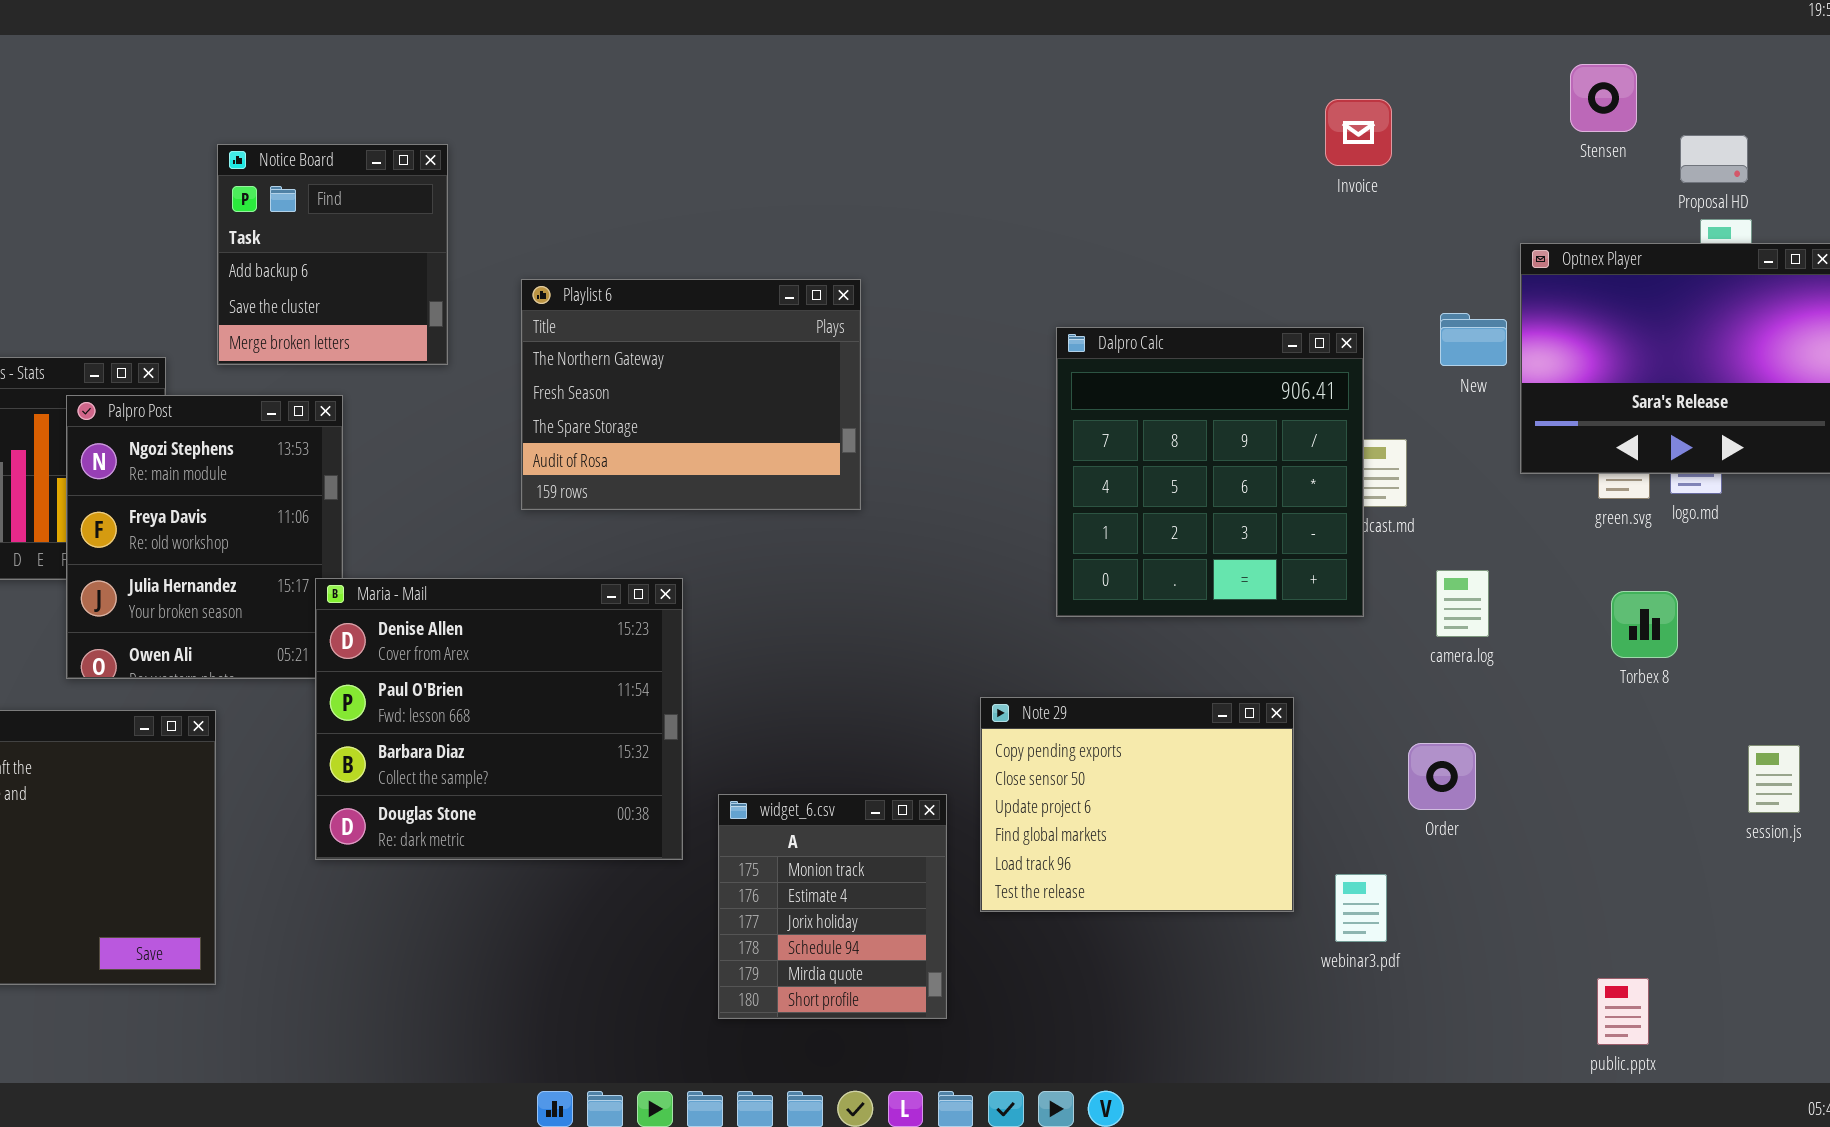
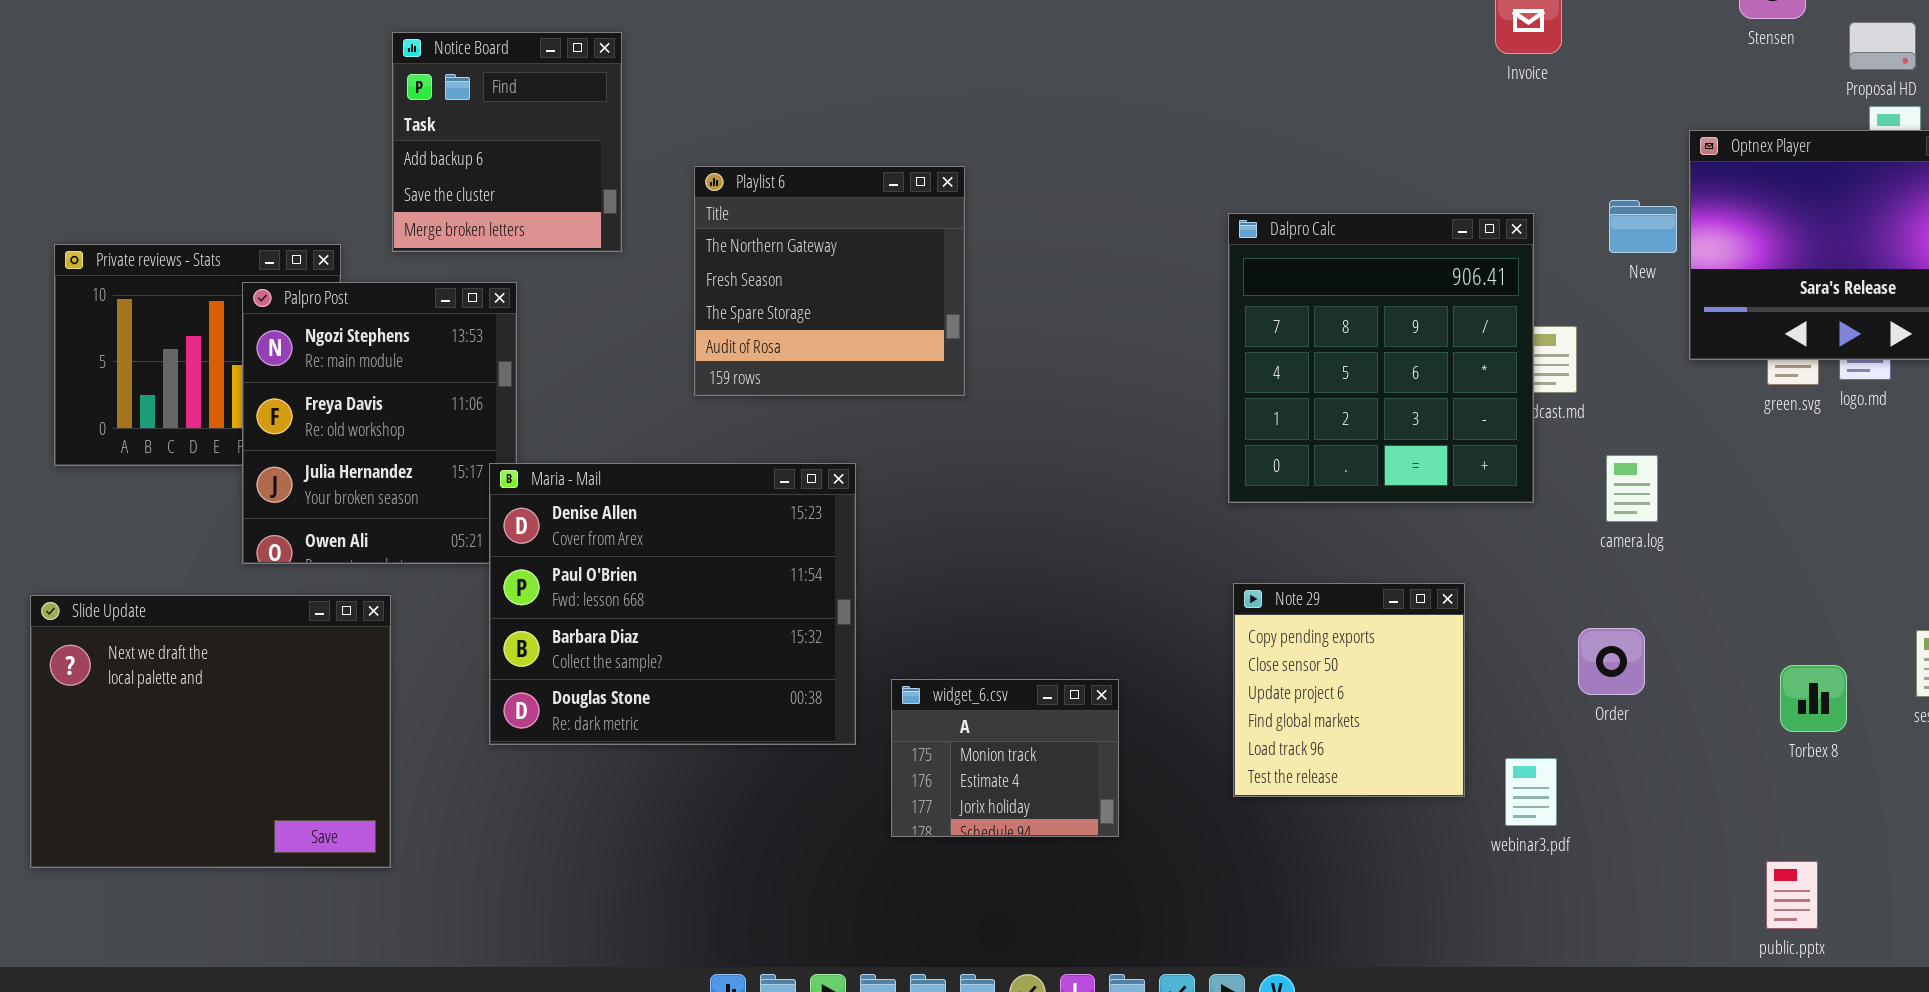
Playlist 6: [521,279,861,510] -> [694,166,965,396], resized
Torbex 8: [1611,591,1678,658] -> [1780,665,1847,732], moved
Note 29: [980,697,1294,912] -> [1233,583,1465,797], resized
widget_6.csv: [718,794,947,1019] -> [891,679,1119,837], resized

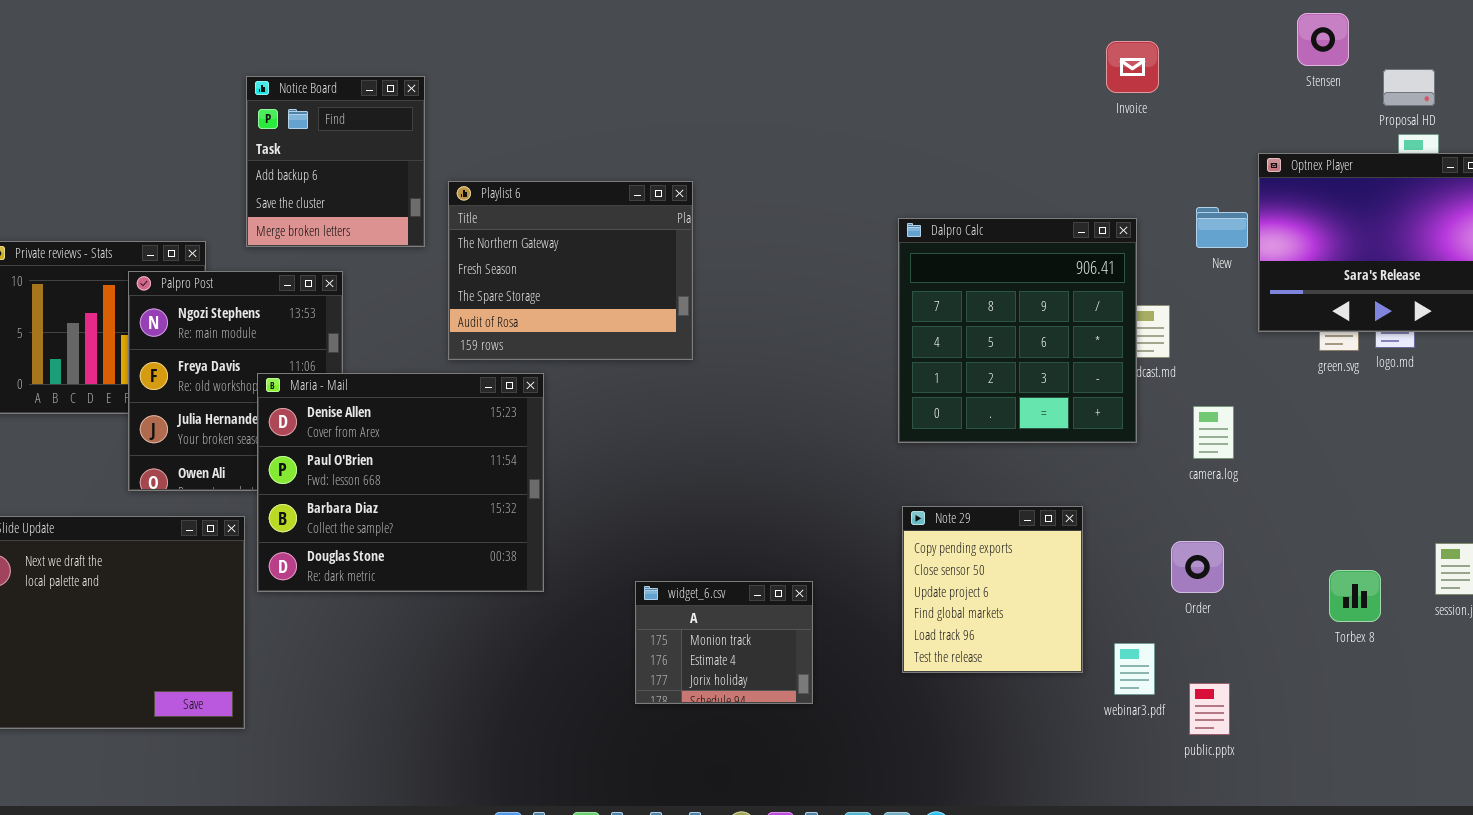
Playlist 6: [694,166,965,396] -> [448,181,693,360], resized
Maria - Mail: [489,463,856,745] -> [257,373,544,592], moved
public.pptx: [1766,861,1818,929] -> [1189,683,1230,735], moved

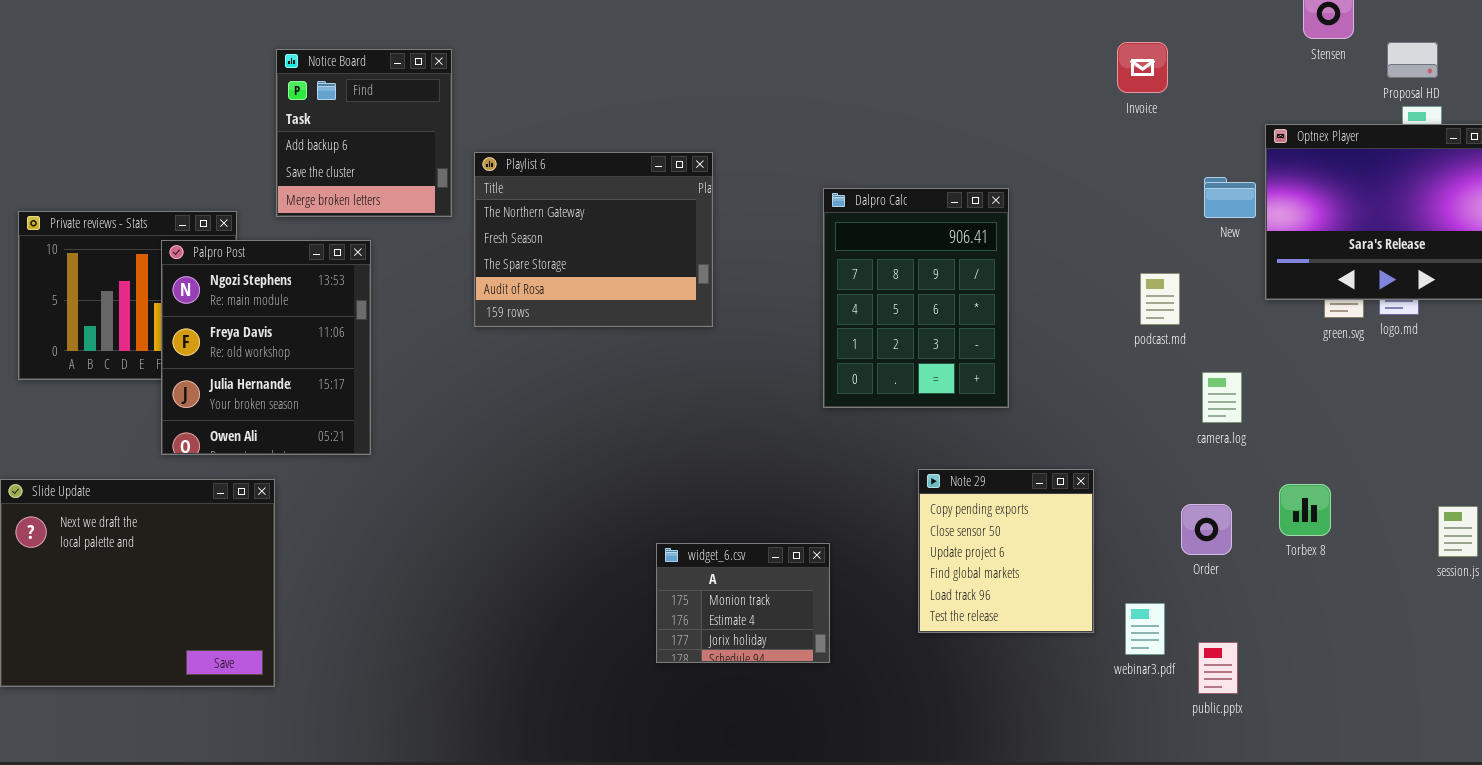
Invoice: [1106,41,1159,93] -> [1117,42,1168,93], moved
Dalpro Calc: [898,218,1137,443] -> [823,188,1009,408], moved, resized
Maria - Mail: [257,373,544,592] -> none, closed
Torbex 8: [1329,570,1381,622] -> [1279,484,1331,536], moved

